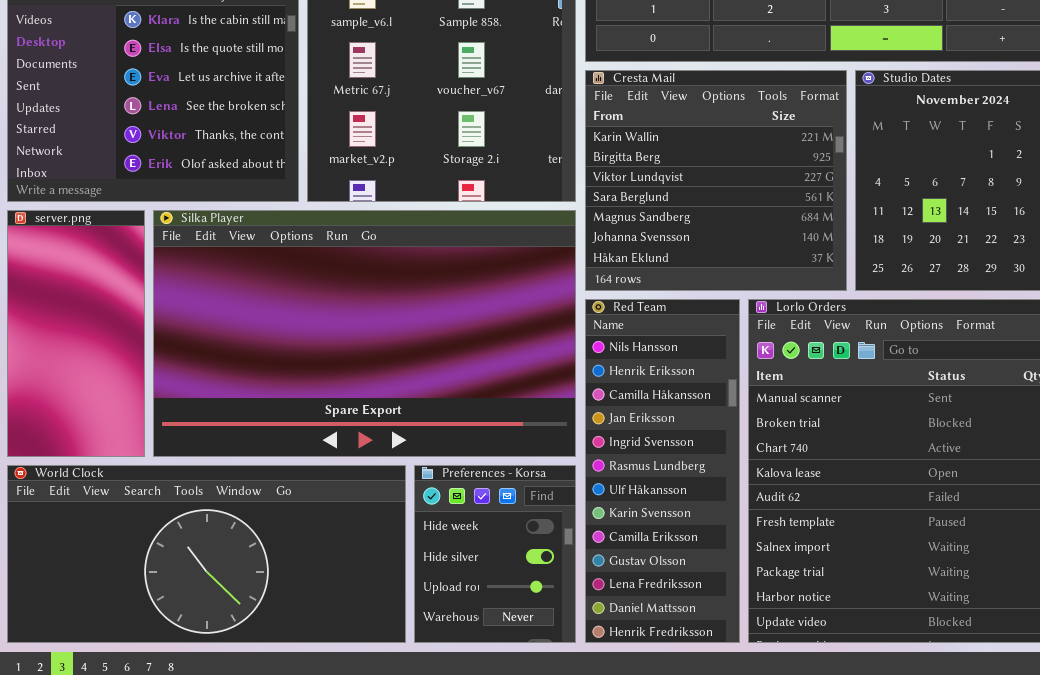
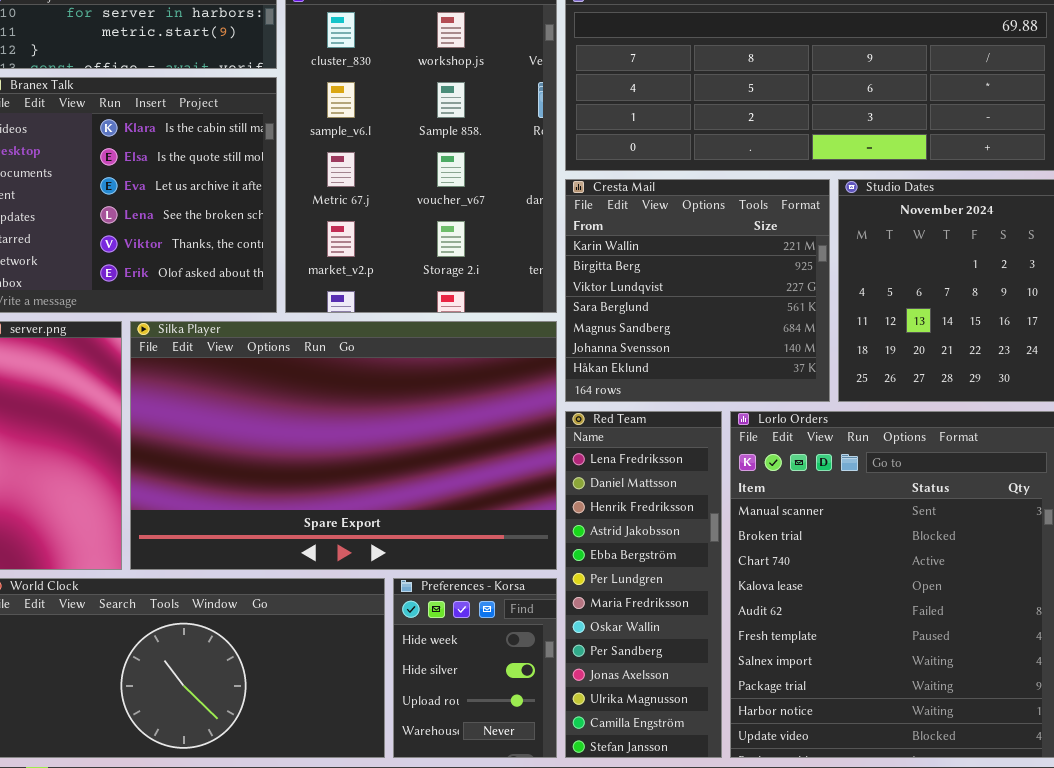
Red Team: [585,299,740,643] -> [565,411,722,758], scrolled down 10 rows

